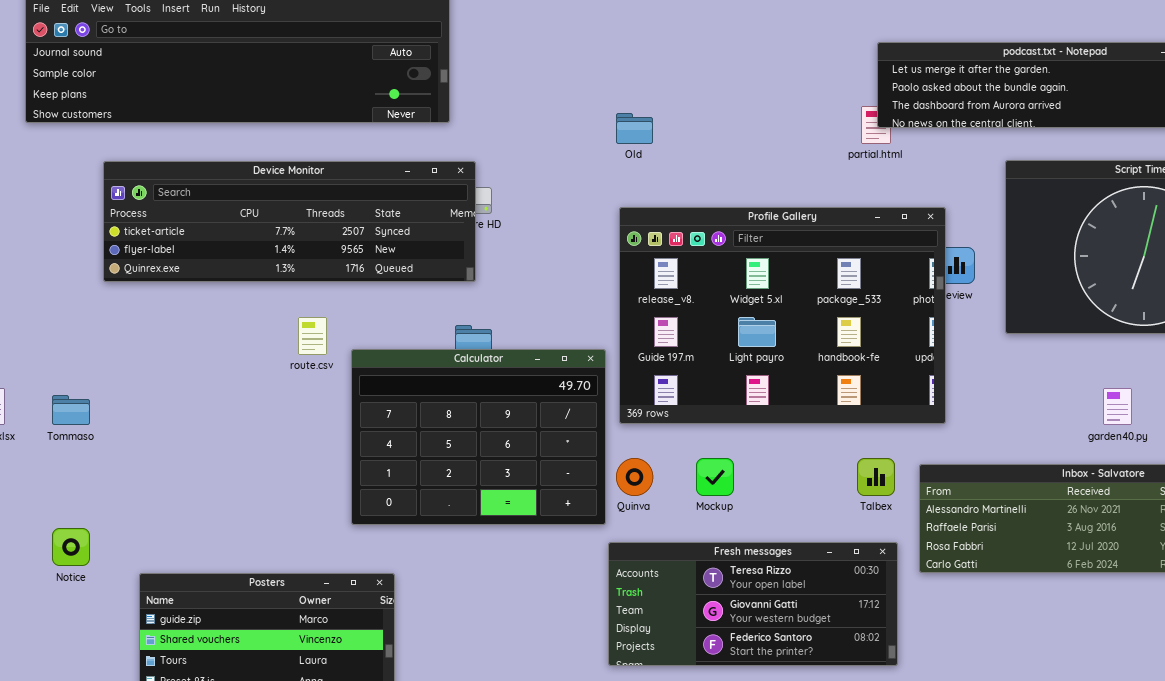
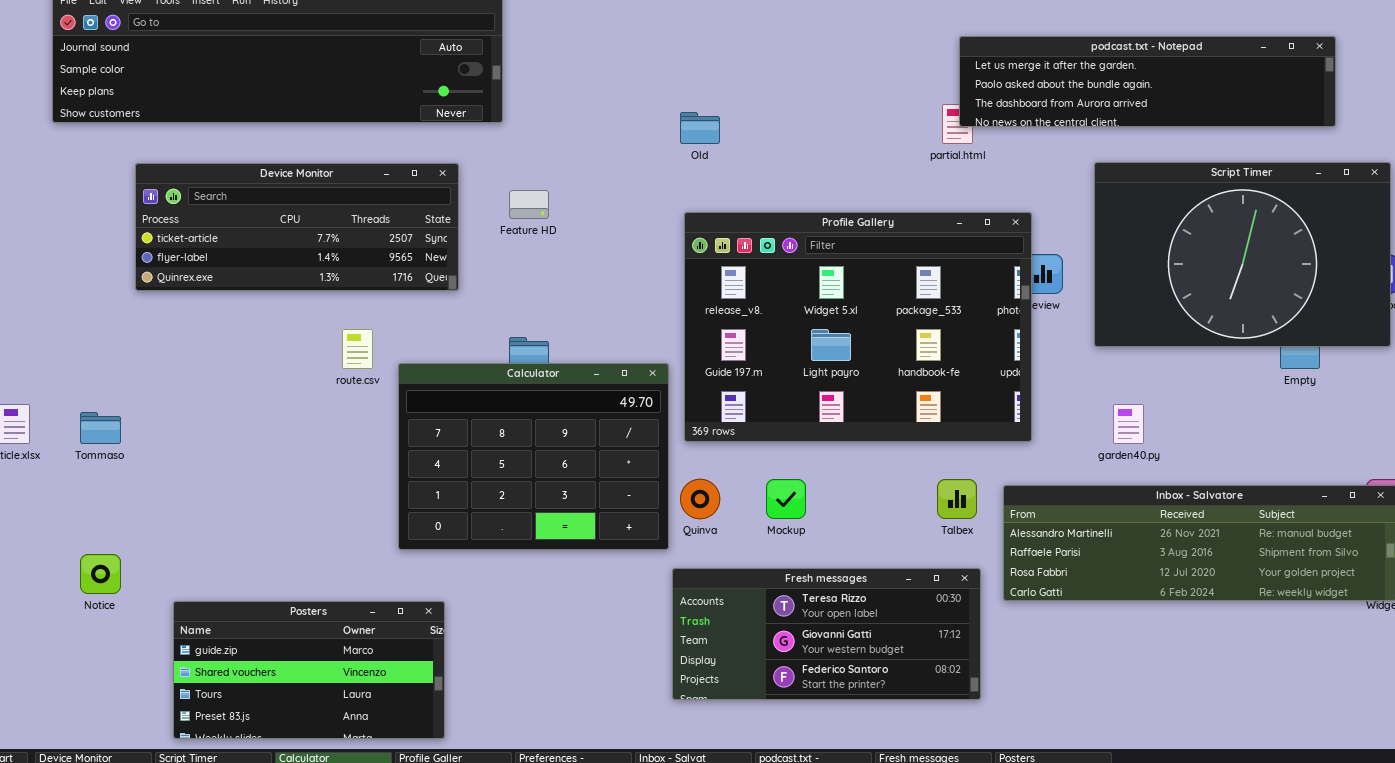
Device Monitor: [103,161,476,282] -> [135,163,459,291], resized
garden40.py: [1103,388,1132,425] -> [1113,404,1144,444], moved

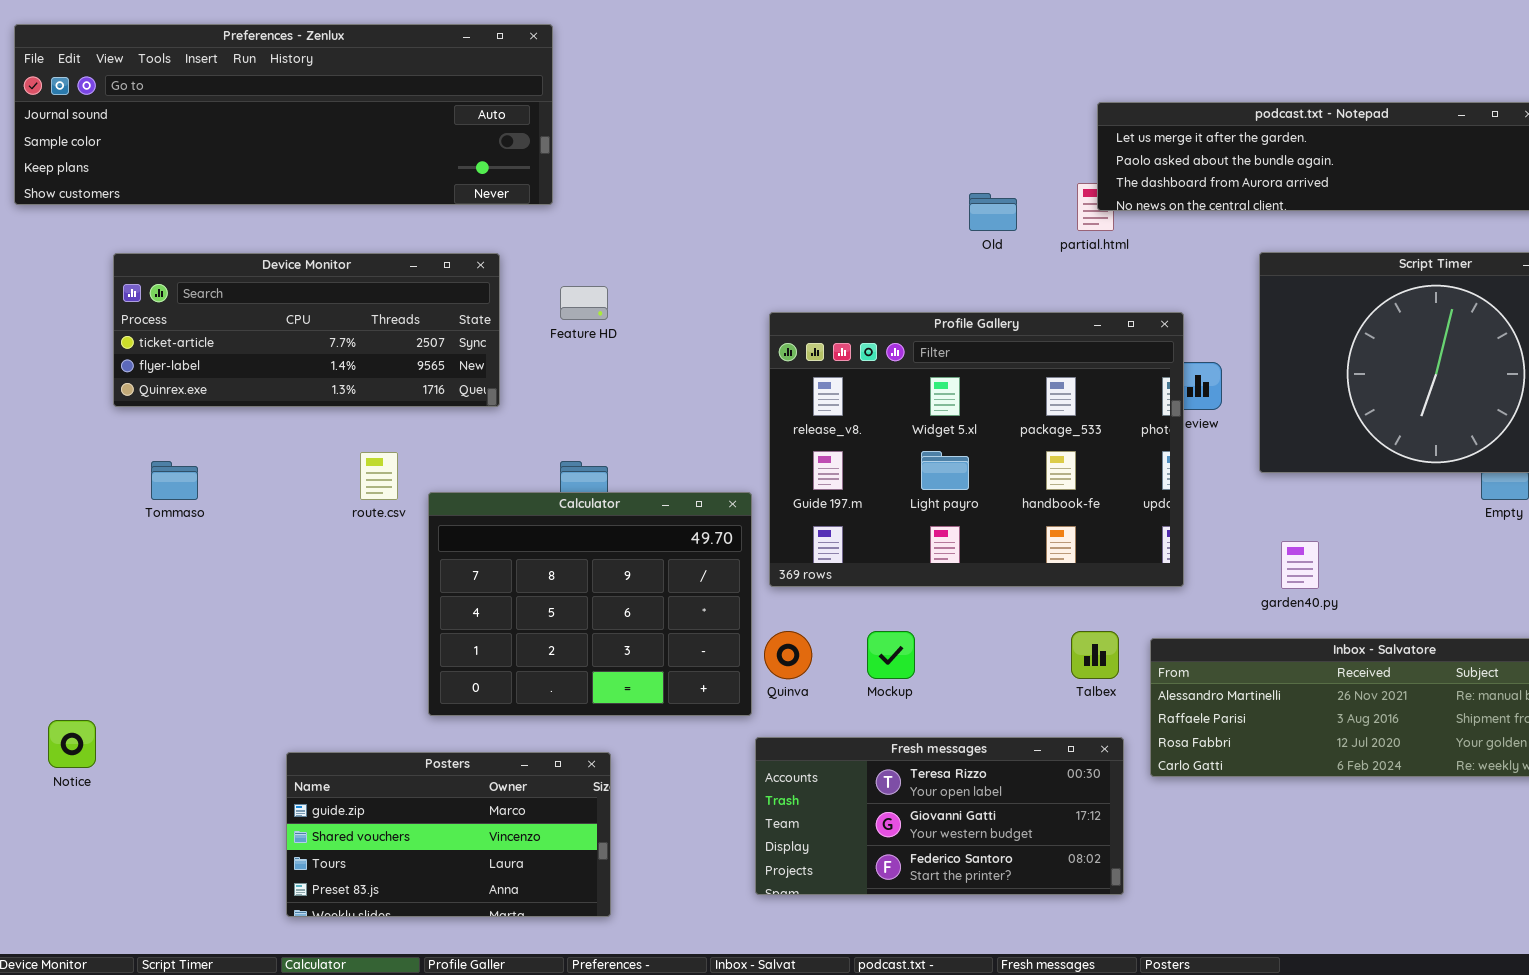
Old: [680,112,720,144] -> [969,193,1017,231], moved
Tommaso: [80,412,121,444] -> [151,461,198,500], moved
Posters: [173,601,445,739] -> [286,752,611,917], moved

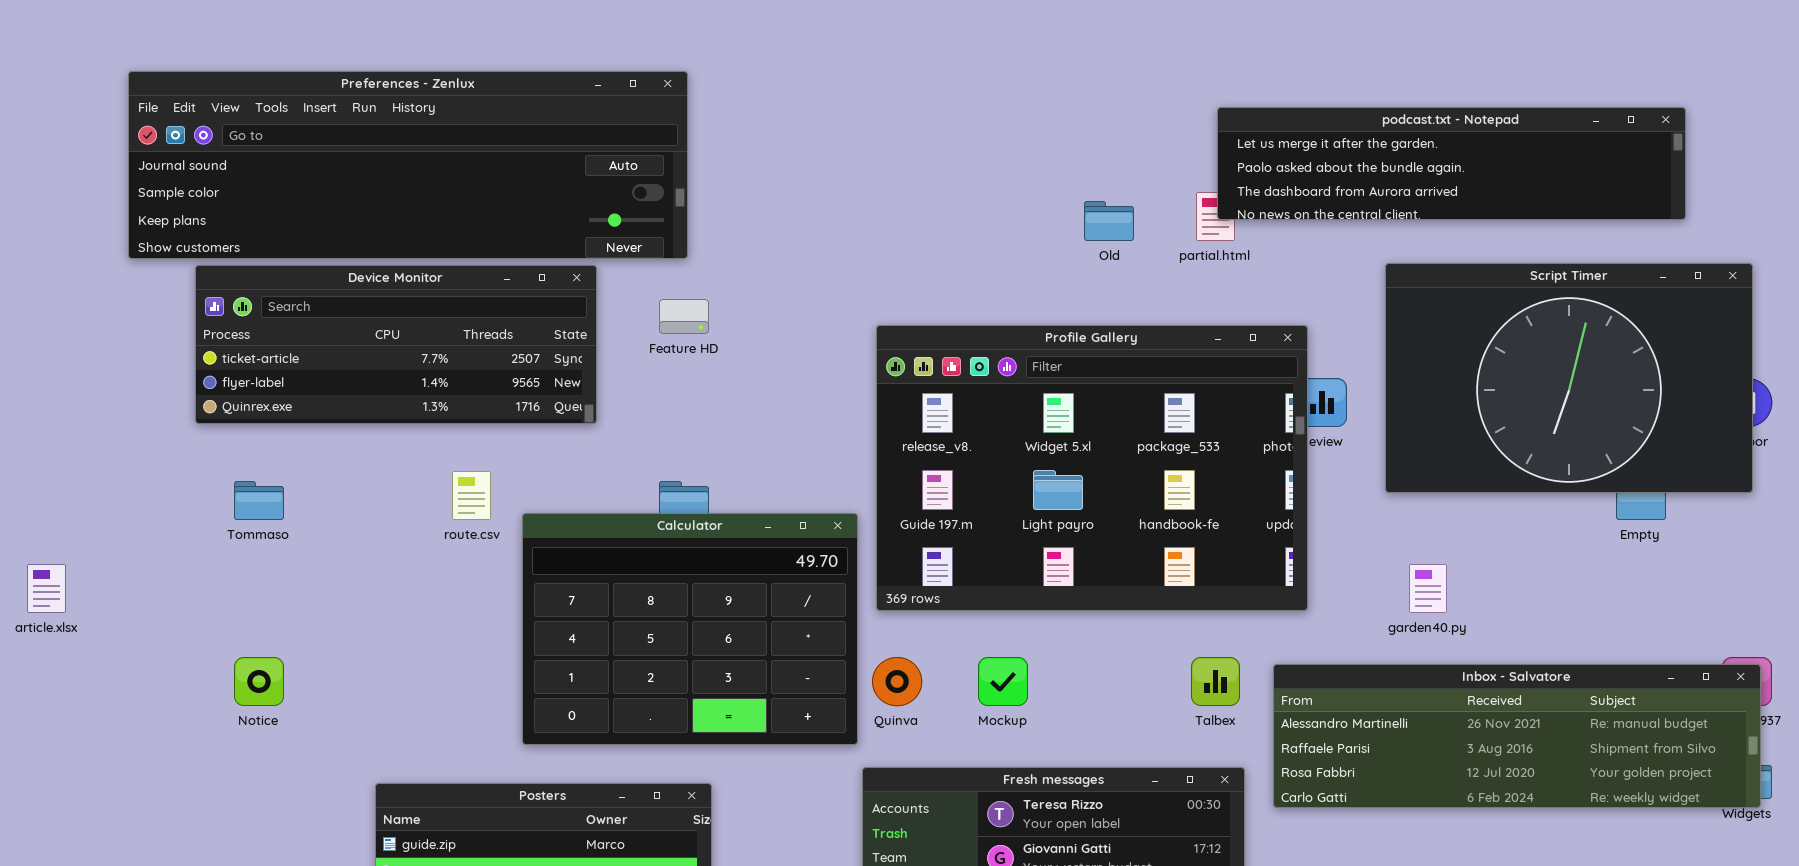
Preferences - Zenlux: [14,24,553,205] -> [128,71,688,259], moved
Notice: [48,720,96,768] -> [234,657,284,706], moved

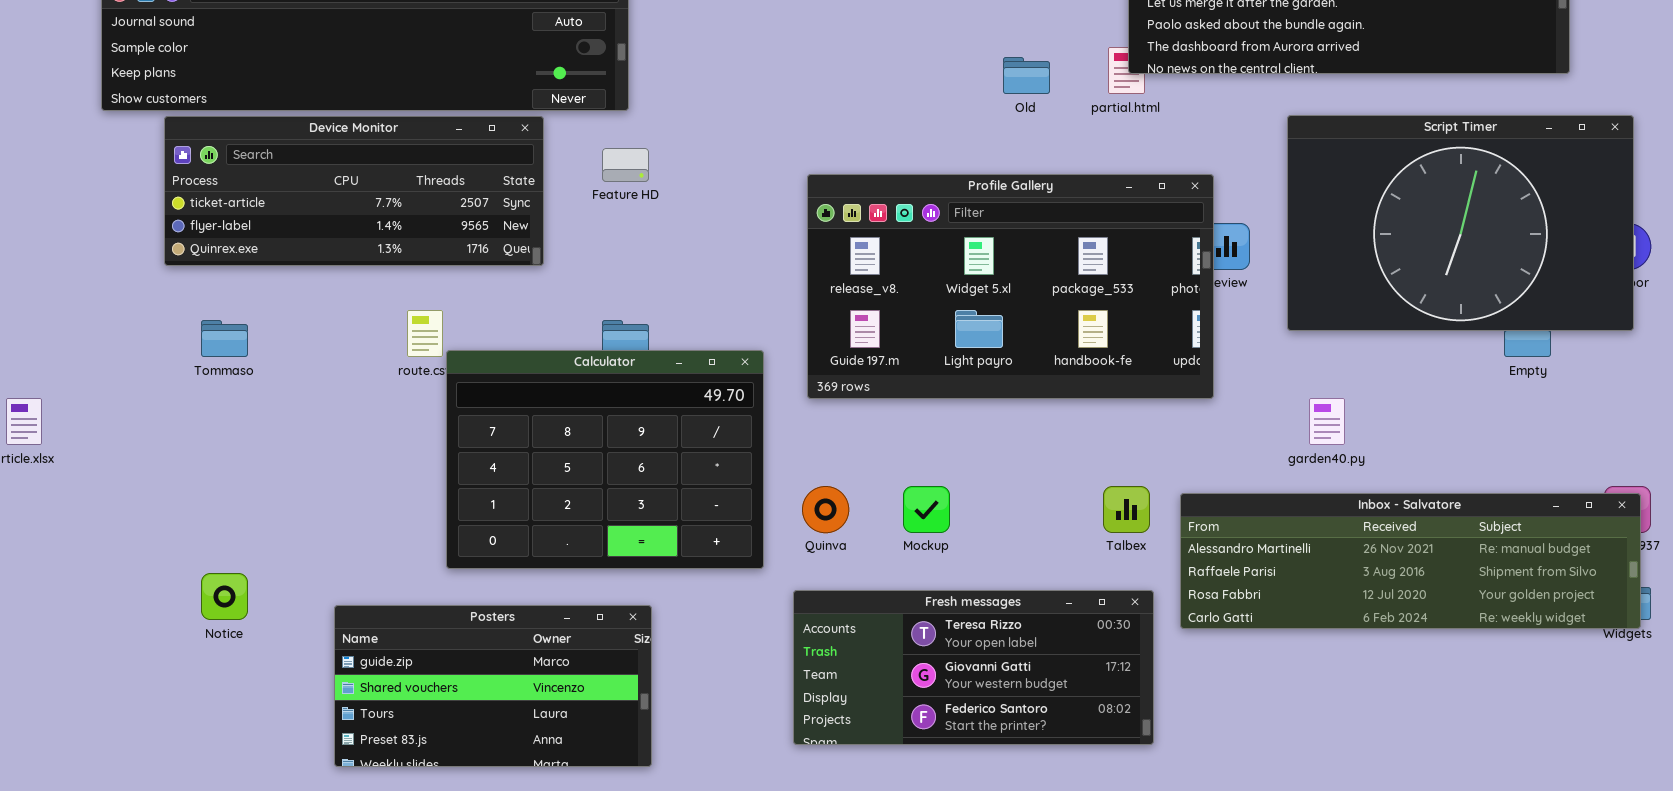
Profile Gallery: [876,325,1308,611] -> [807,174,1214,399], resized
Calculator: [522,513,858,745] -> [446,350,764,569], moved
Notice: [234,657,284,706] -> [201,573,248,620], moved

